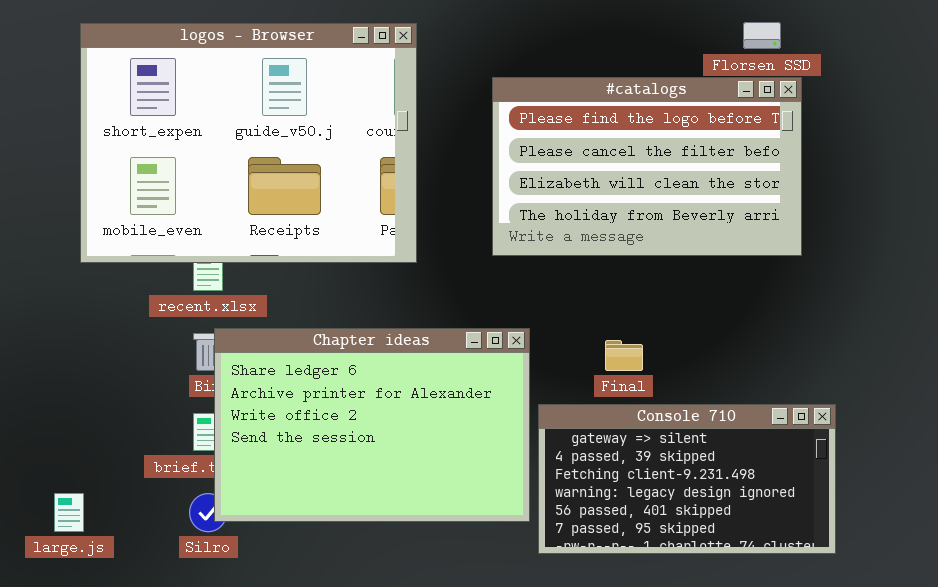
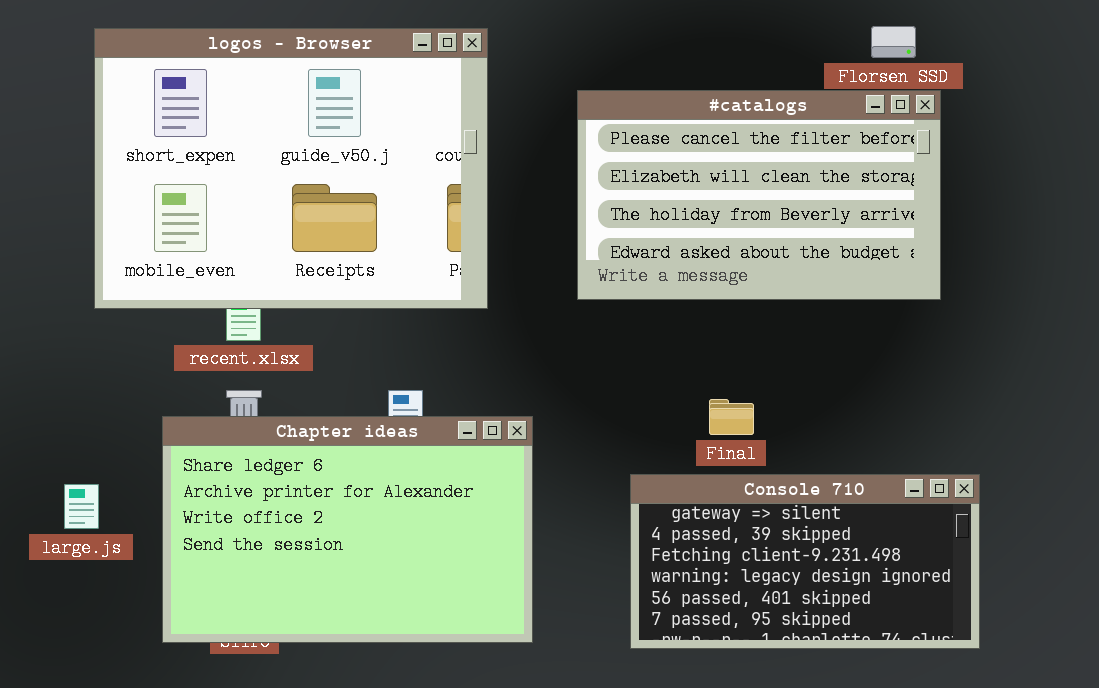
#catalogs: [492,77,802,256] -> [577,90,941,300], scrolled down 1 row
Chapter ideas: [214,328,530,522] -> [162,416,533,643], moved
large.js: [54,493,84,532] -> [64,484,99,529], moved

